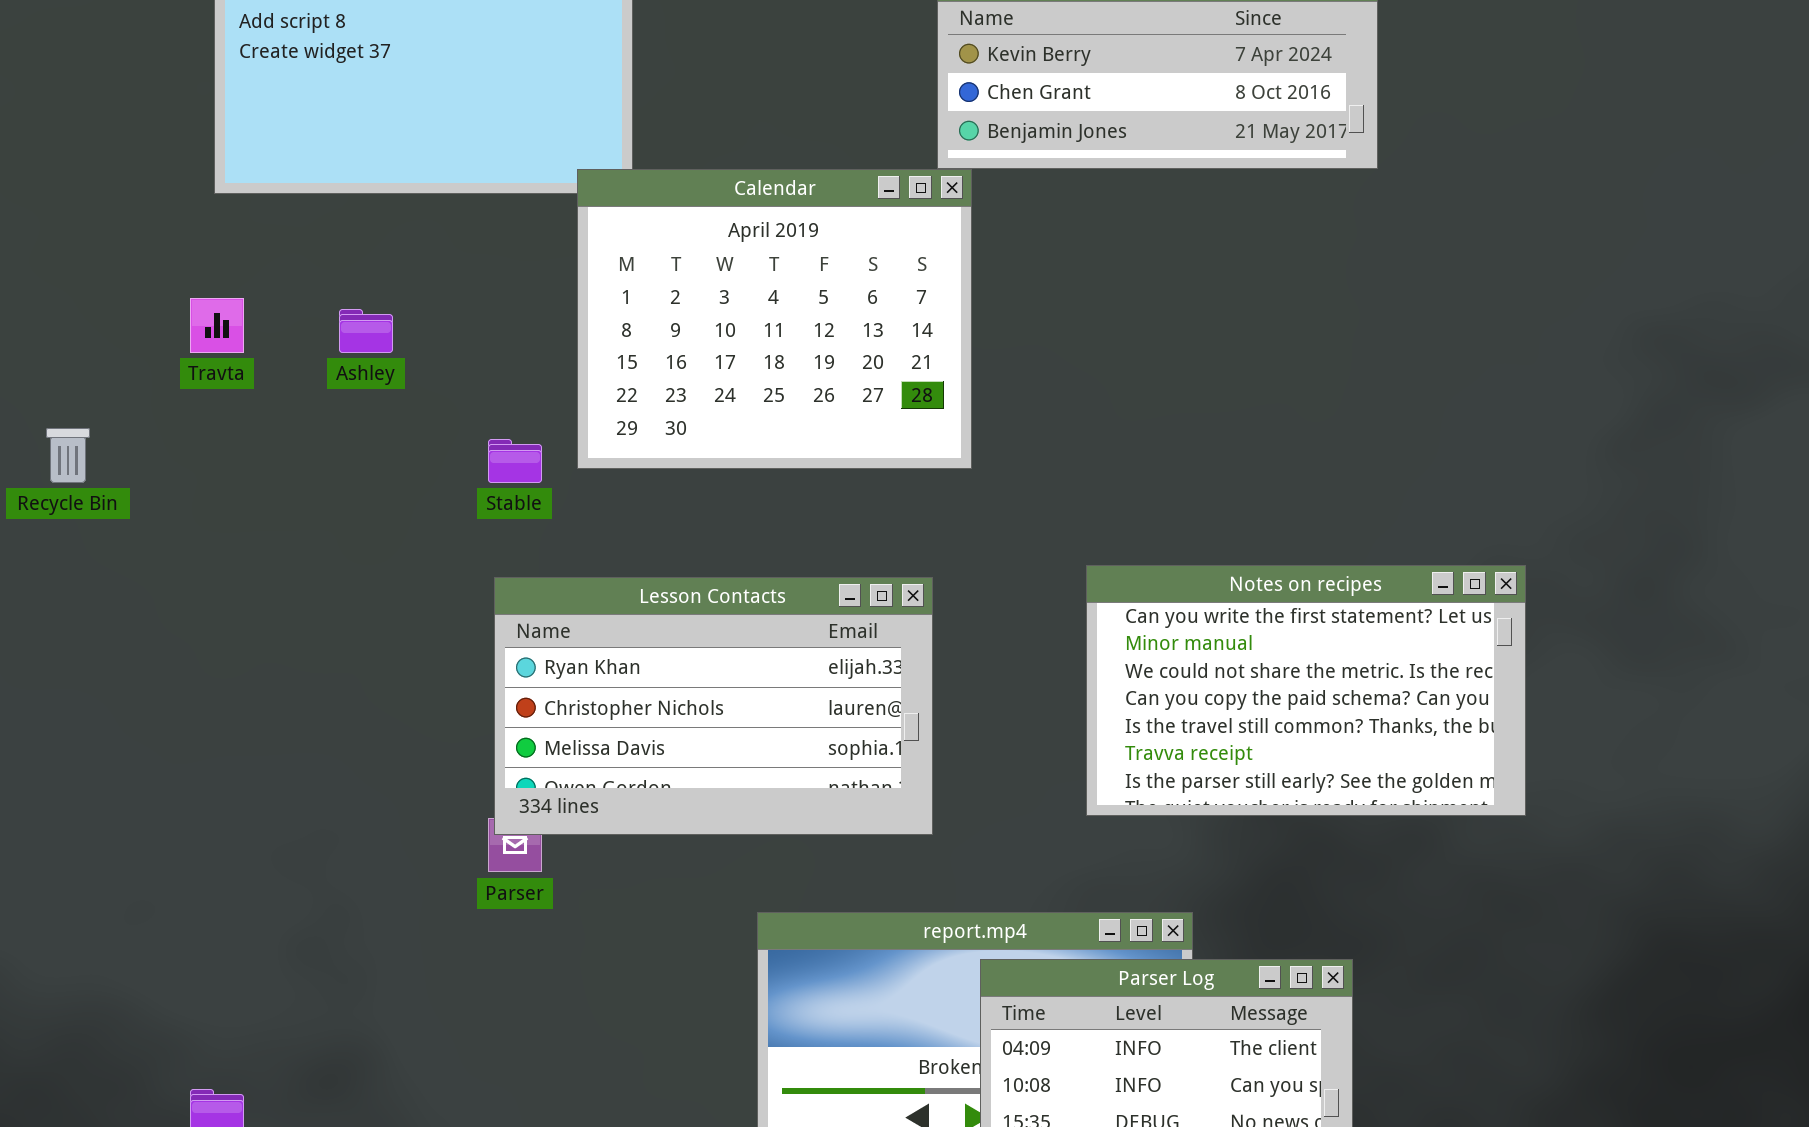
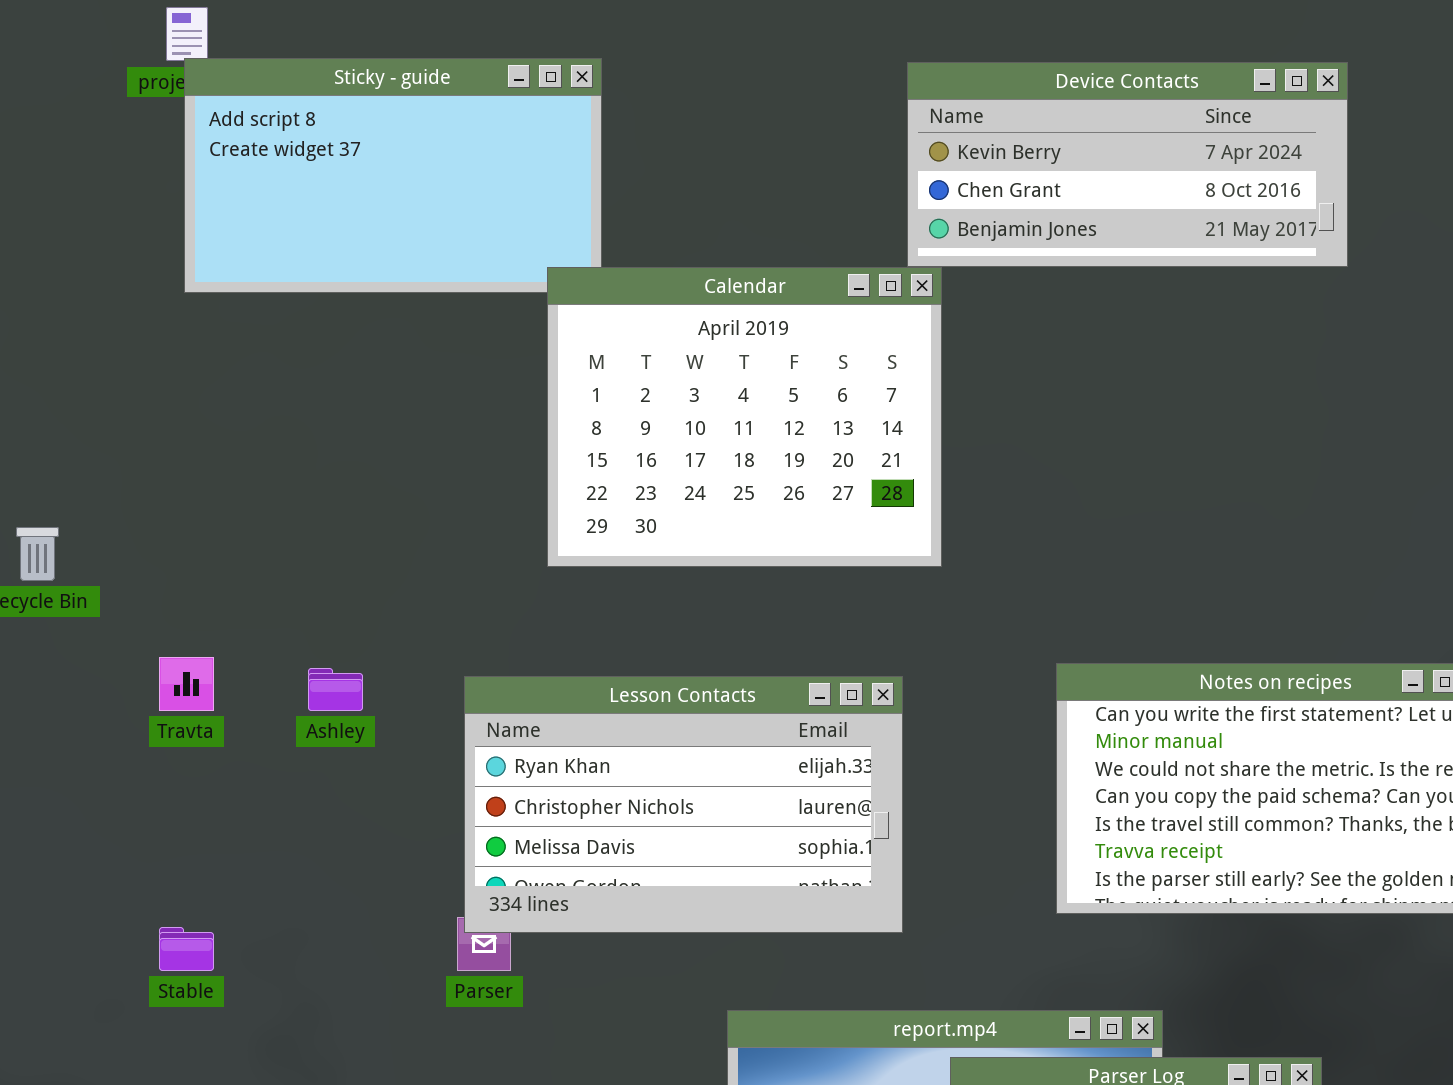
Travta: [190,298,244,353] -> [159,657,214,711], moved
Ashley: [339,309,393,353] -> [308,668,363,711], moved
Stable: [488,439,542,483] -> [159,927,214,971], moved

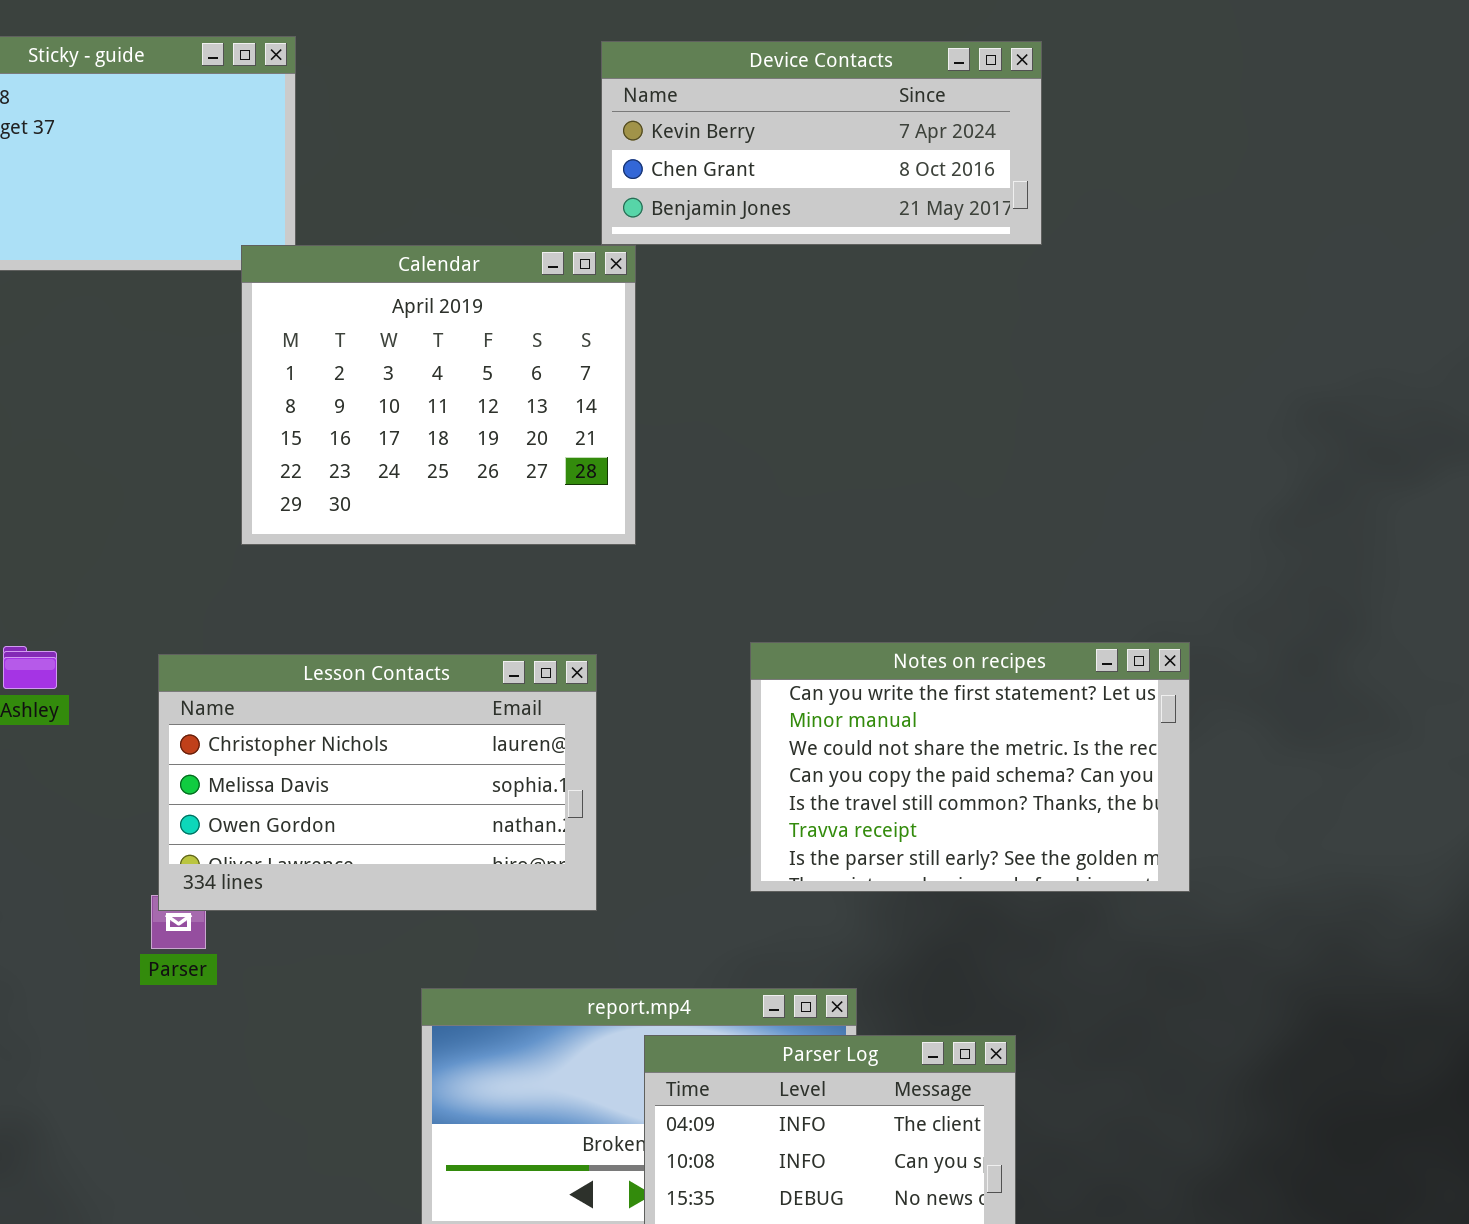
Lesson Contacts: [464,676,903,933] -> [158,654,597,911], scrolled down 1 row

